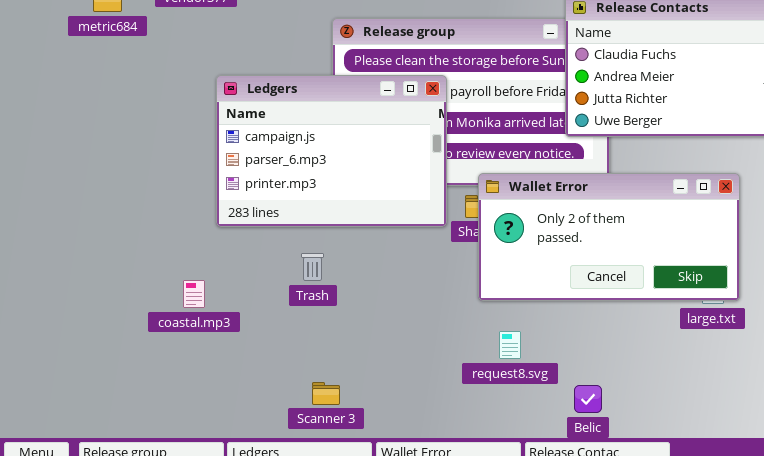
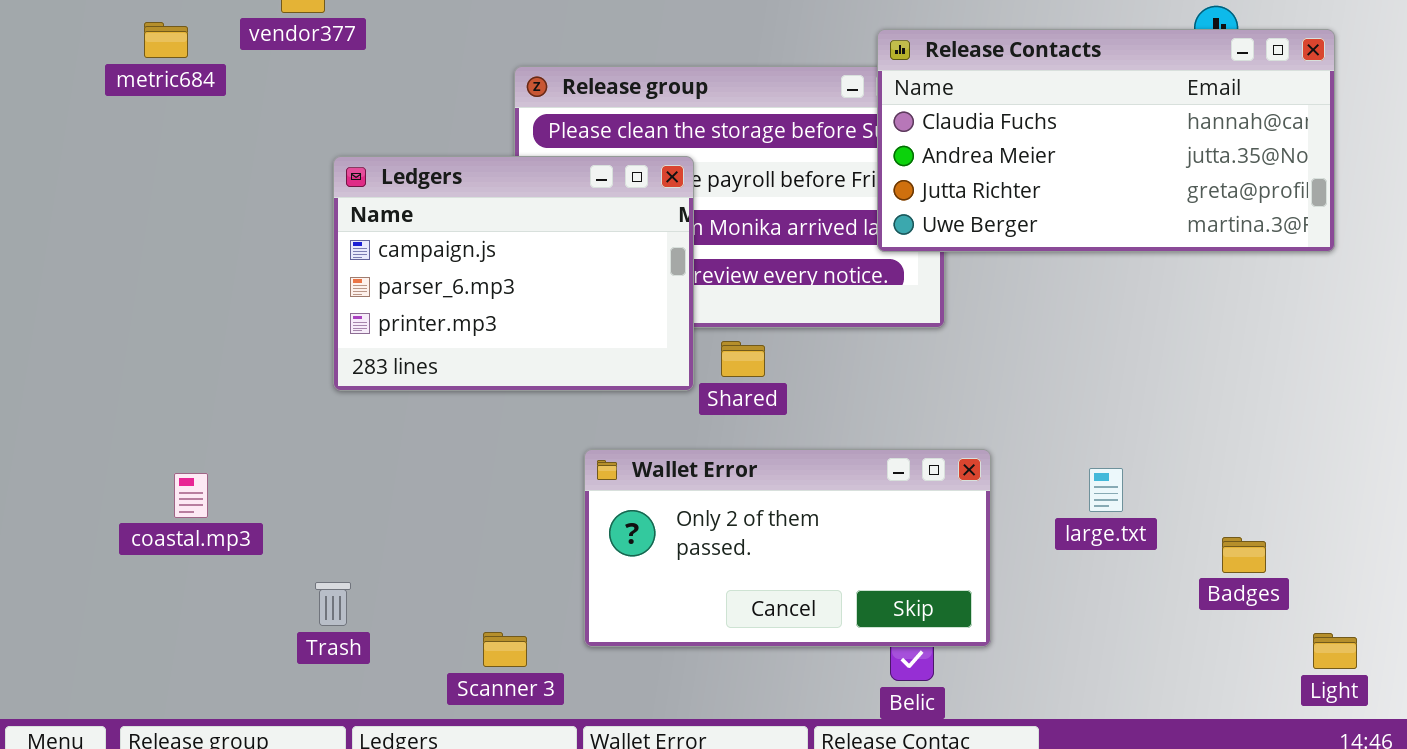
Wallet Error: [478,173,740,301] -> [584,449,991,647], moved
Trash: [301,253,324,281] -> [315,582,351,626], moved
coastal.mp3: [183,280,205,308] -> [174,473,208,518], moved

